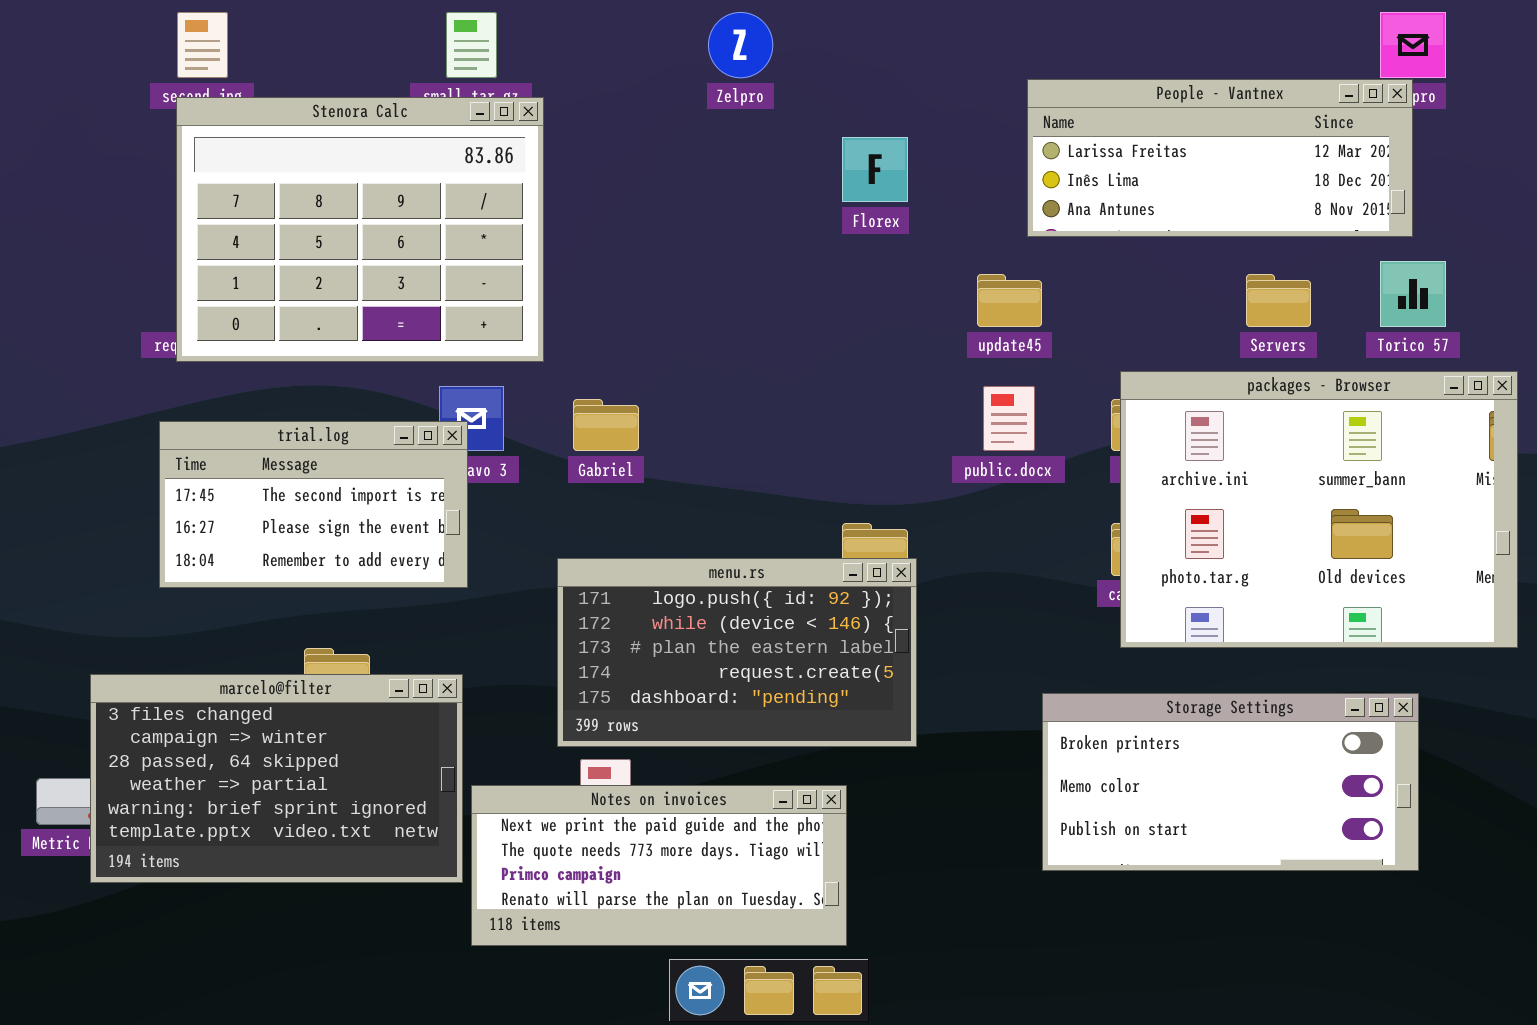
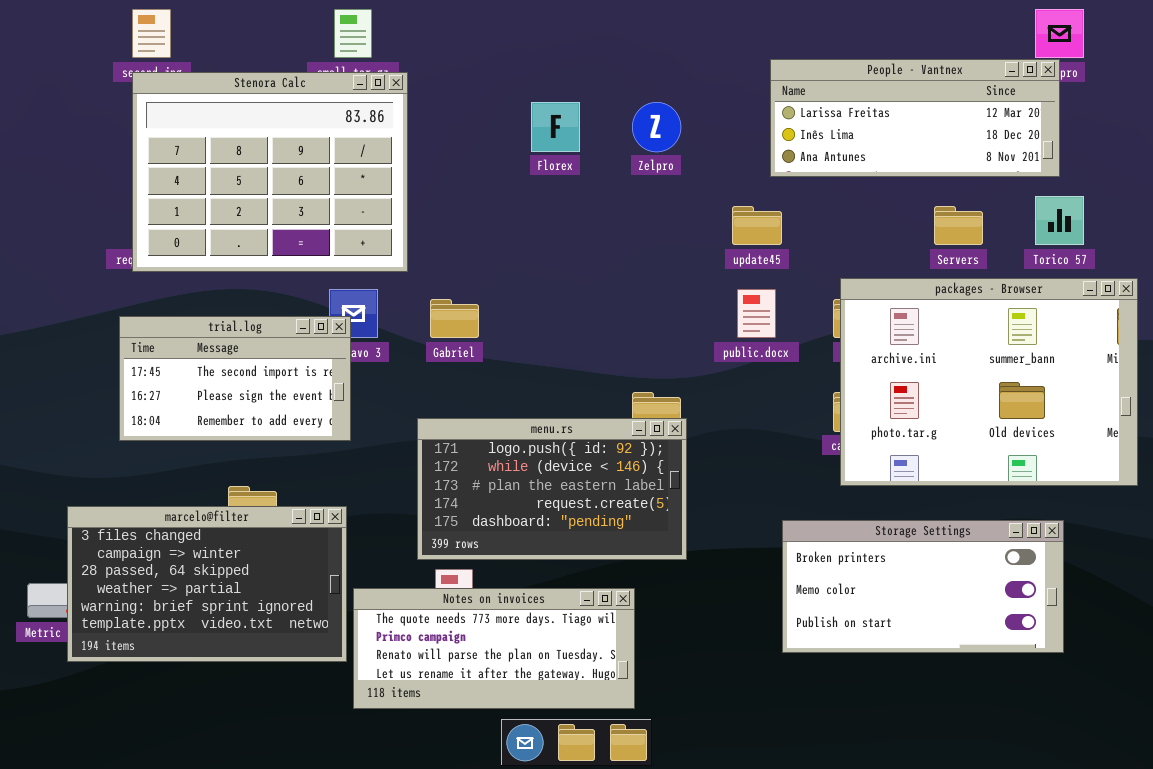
Zelpro: [708,12,773,78] -> [632,102,681,152], moved
Florex: [842,137,908,202] -> [531,102,580,152], moved
Notes on invoices: [471,785,847,946] -> [353,588,635,709], scrolled down 1 row

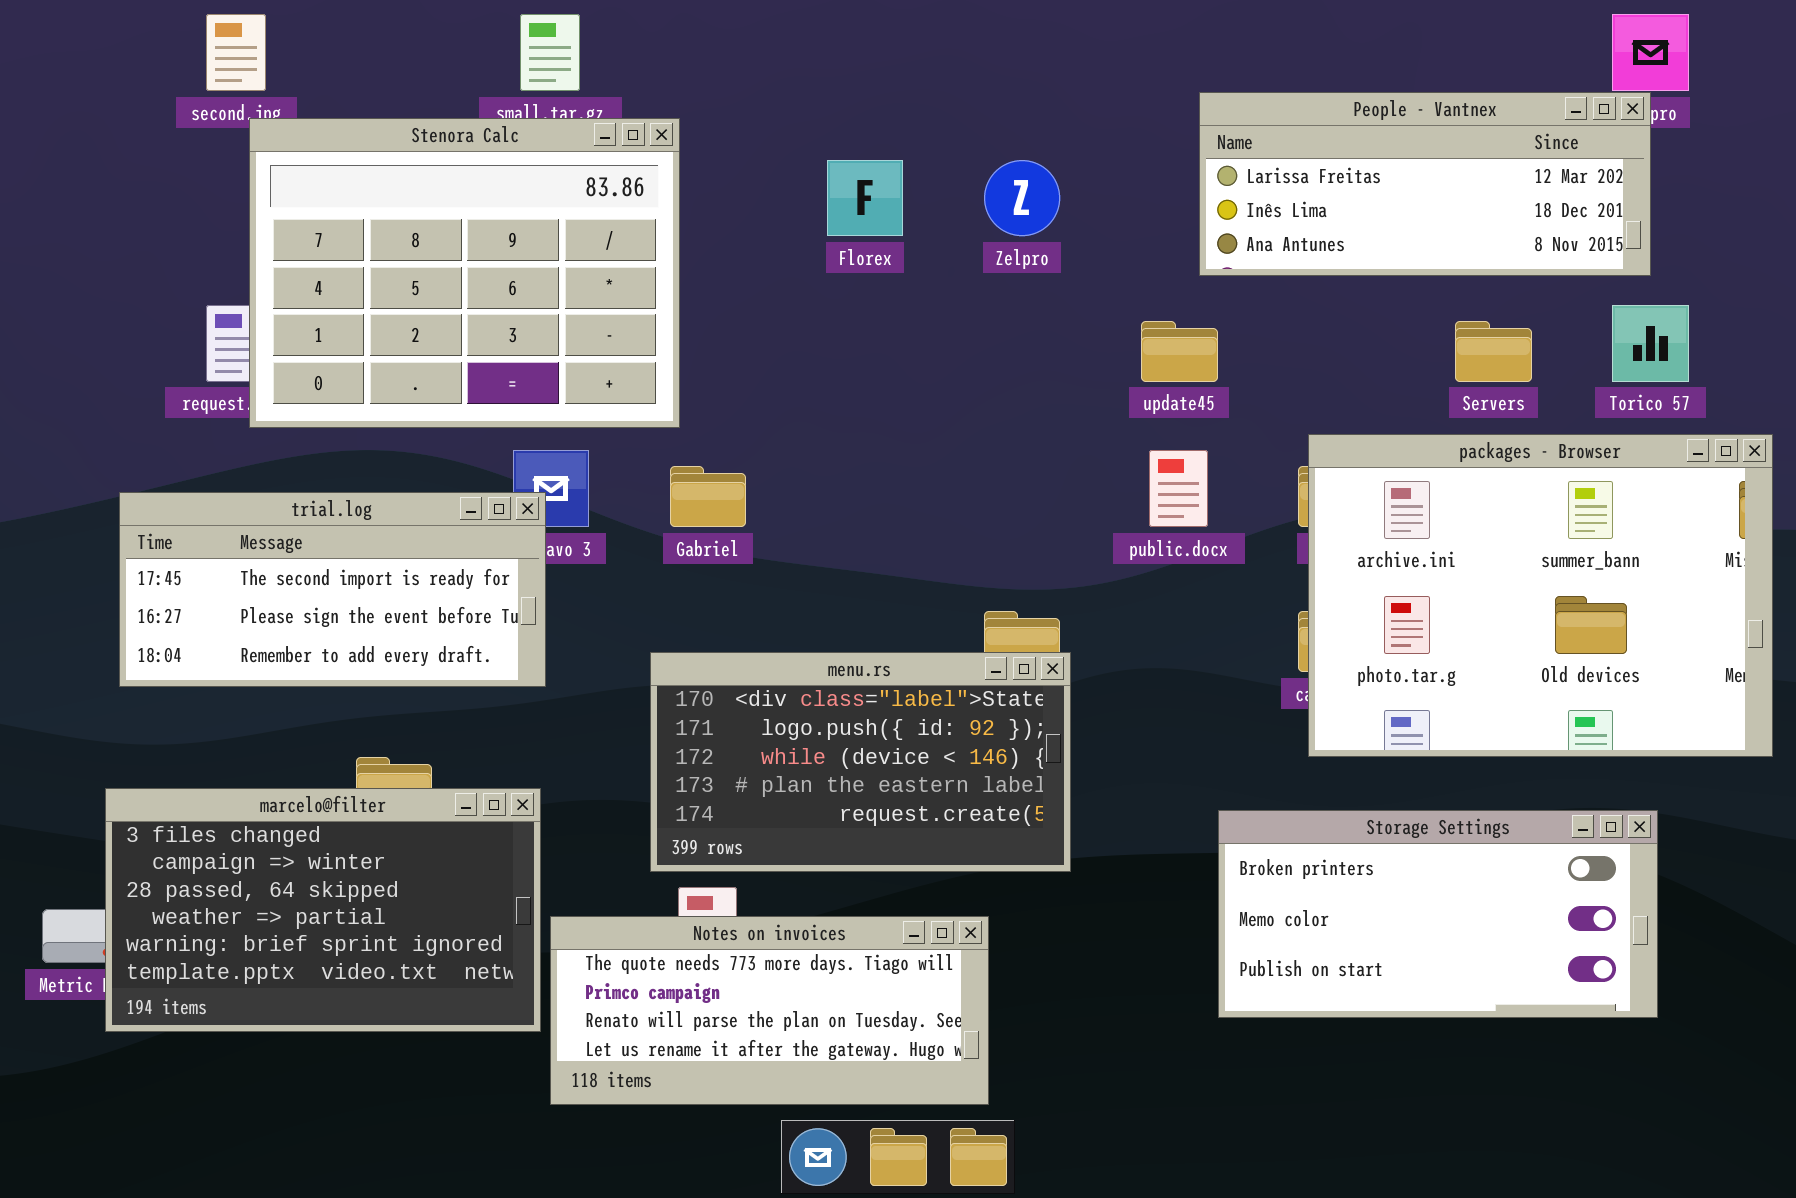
Stenora Calc: [132,72,408,272] -> [249,118,680,428], moved
trial.log: [119,316,351,441] -> [119,492,546,687], resized
menu.rs: [417,418,687,560] -> [650,652,1071,872], scrolled up 1 row

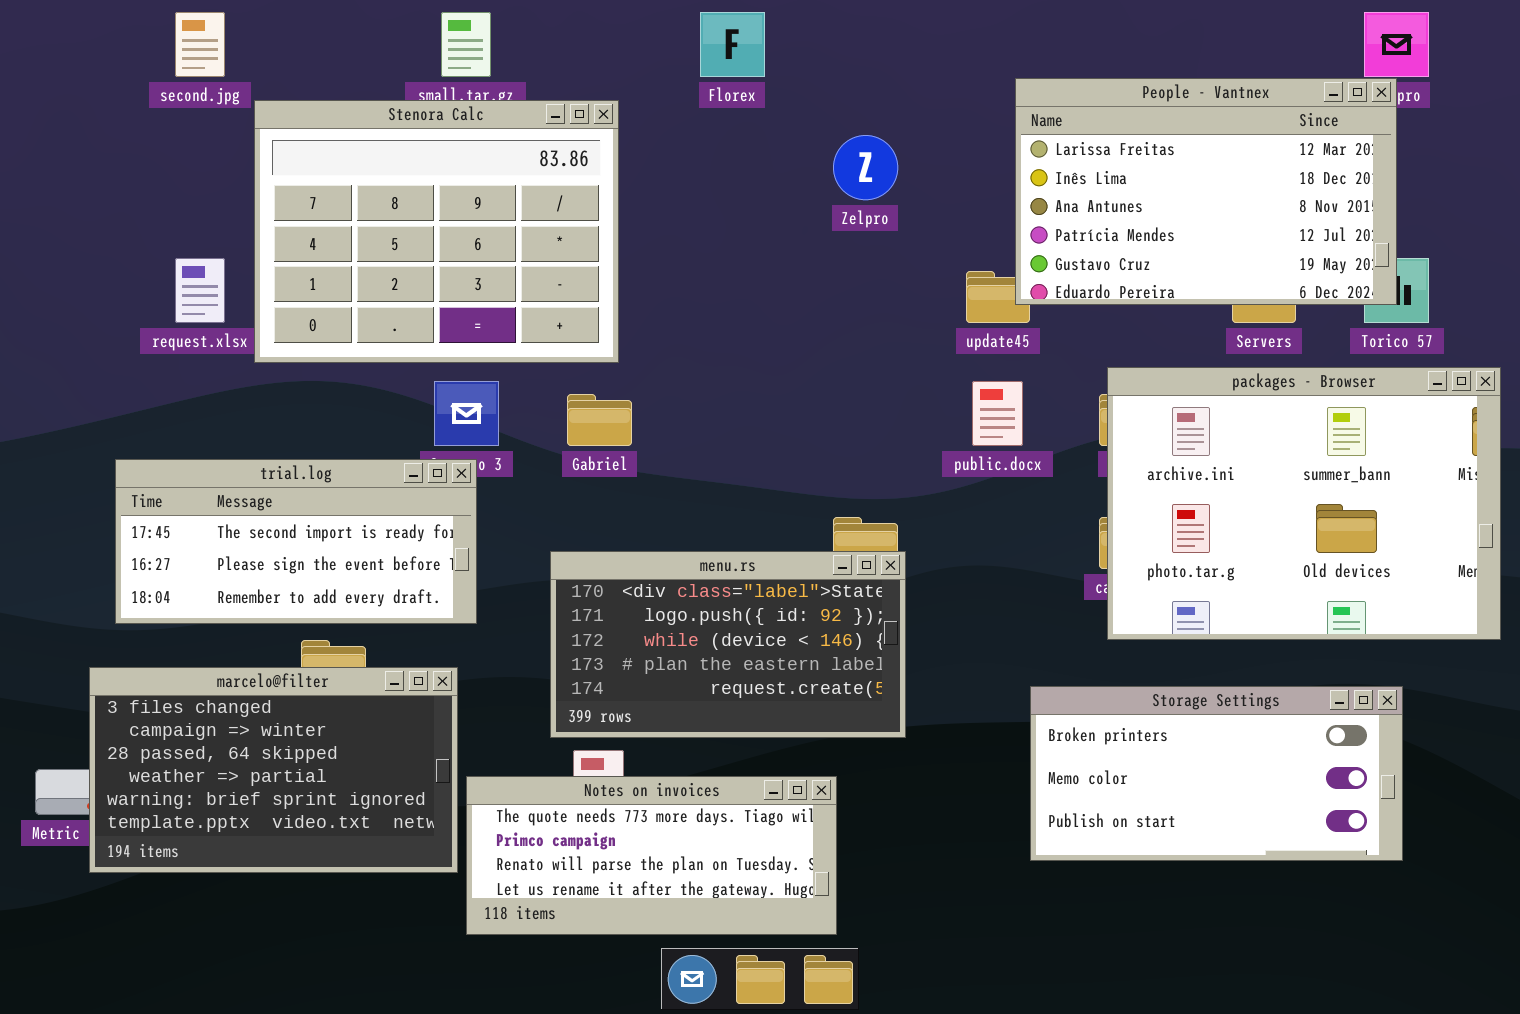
People - Vantnex: [1199,92,1651,276] -> [1015,78,1397,305], resized
Stenora Calc: [249,118,680,428] -> [254,100,619,363], moved
Florex: [827,160,903,236] -> [700,12,765,77], moved
trial.log: [119,492,546,687] -> [115,459,477,624], moved

